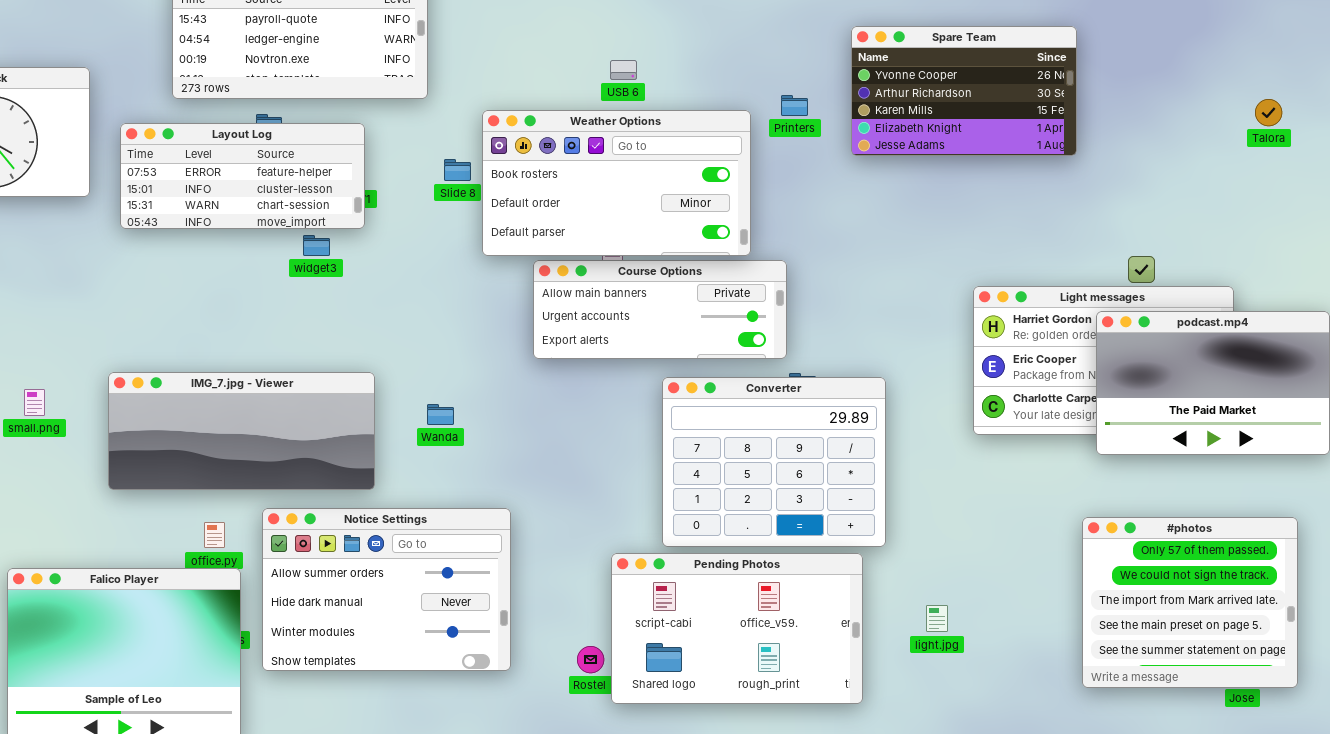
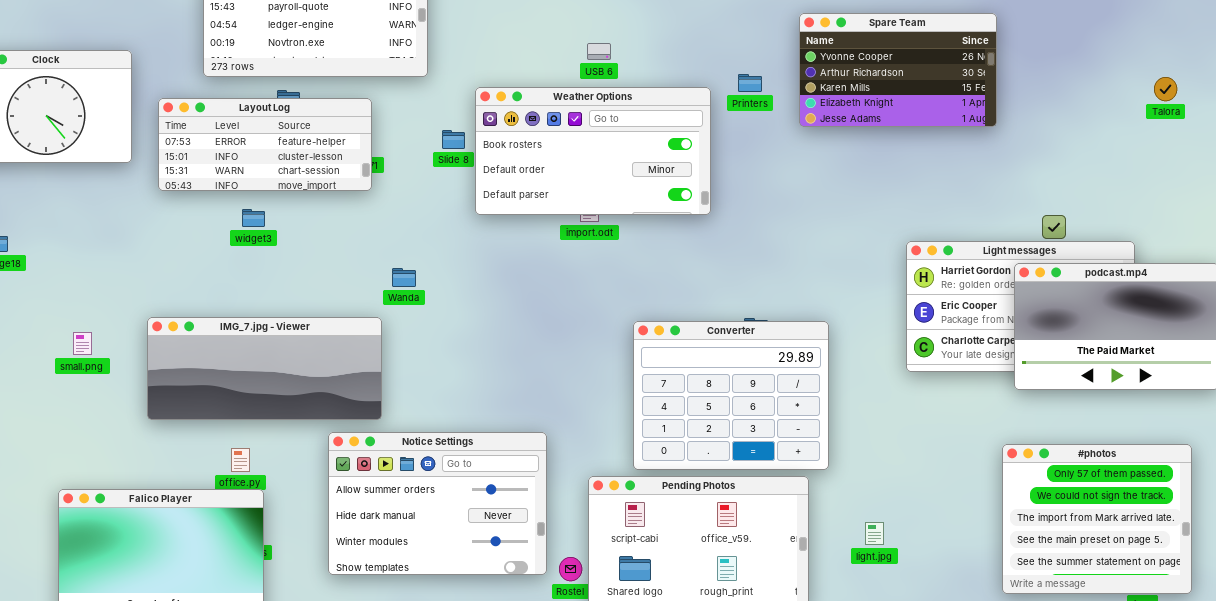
widget3: [303,235,330,256] -> [242,209,265,227], moved
Course Options: [533,260,787,359] -> none, closed
Wanda: [427,404,454,425] -> [392,268,416,287], moved
Notice Settings: [262,508,511,671] -> [328,432,547,575], moved

